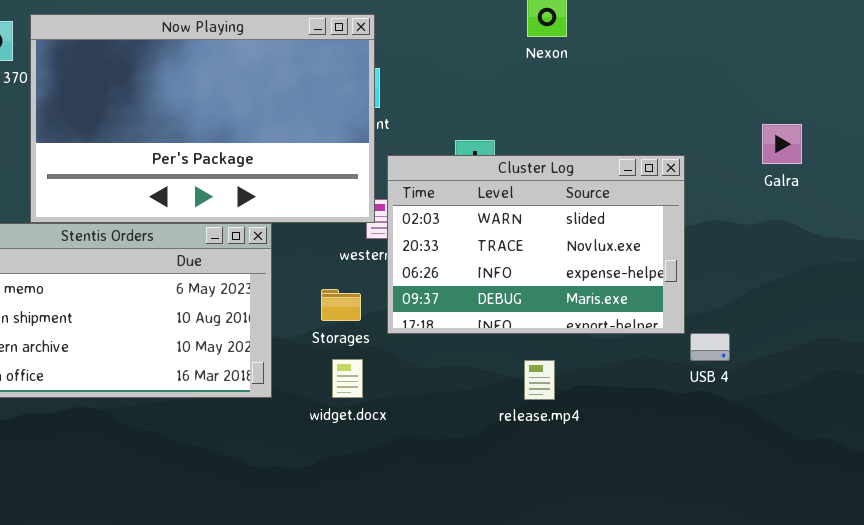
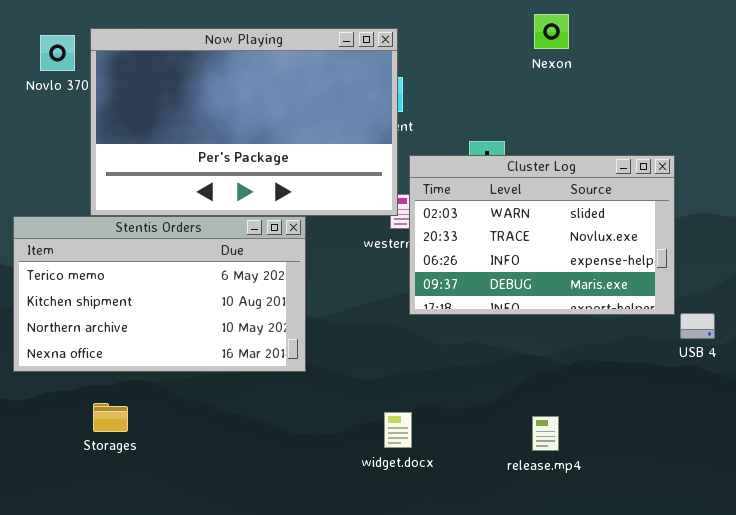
Storages: [321,289,361,321] -> [93,403,128,432], moved
widget.docx: [332,359,363,398] -> [384,412,412,448], moved
release.mp4: [524,360,555,400] -> [532,416,559,451], moved

